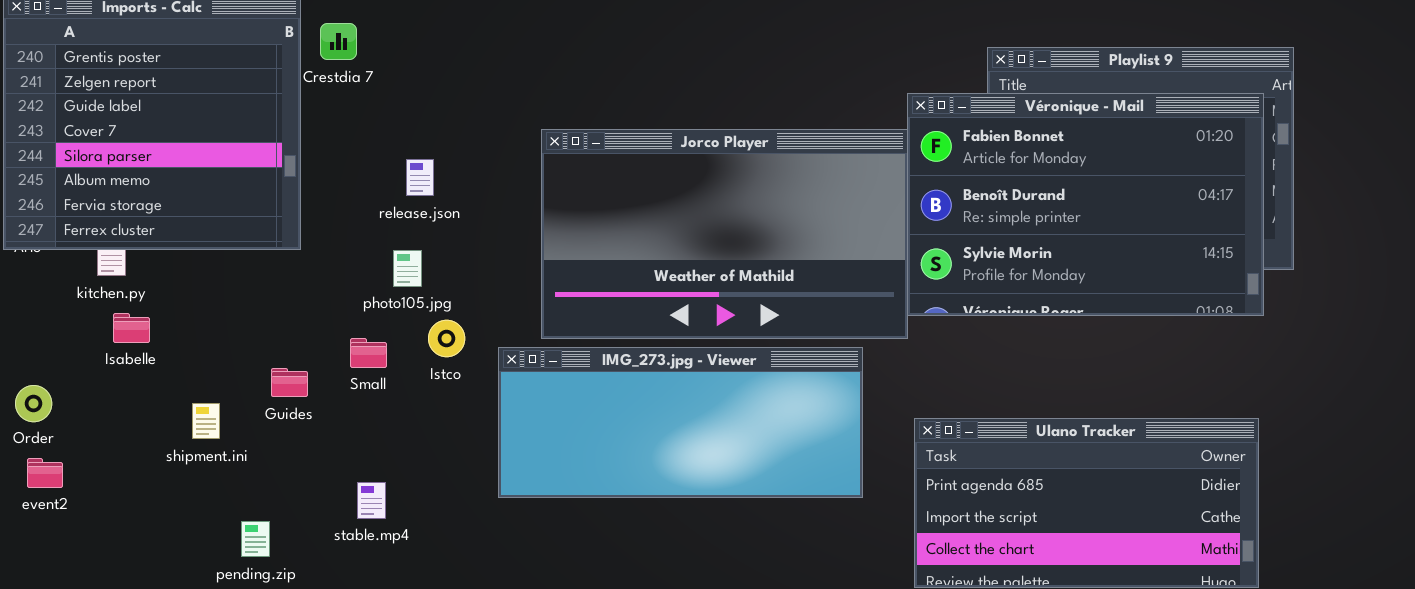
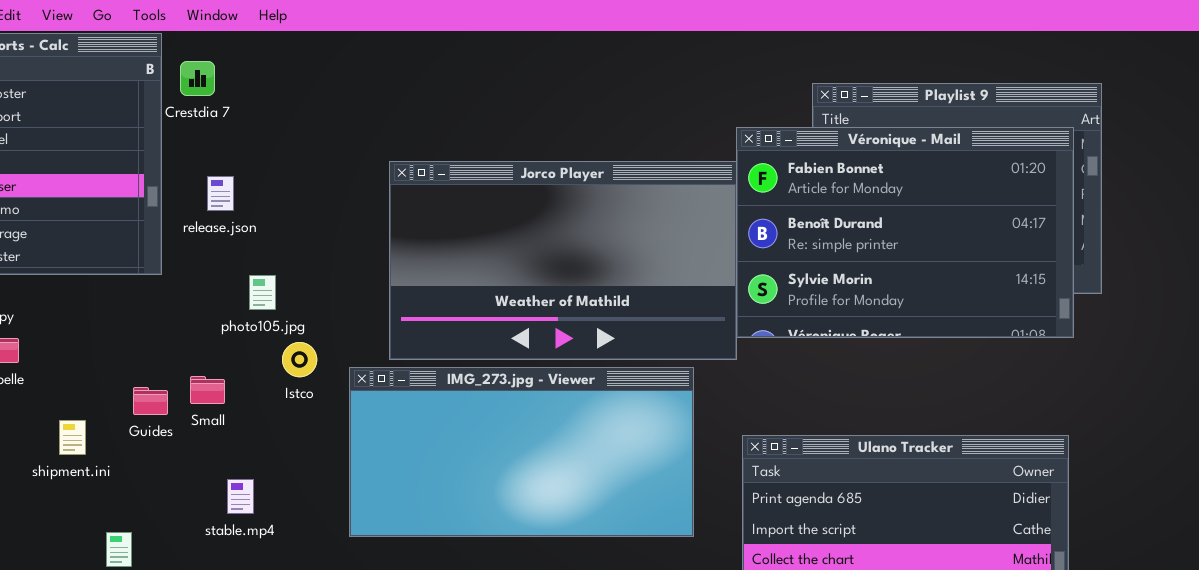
release.json: [406,159,434,196] -> [207,176,234,211], moved
Small: [350,338,387,368] -> [190,376,225,404], moved
IMG_273.jpg - Viewer: [498,347,863,498] -> [349,367,694,537], resized
stable.mp4: [357,482,386,519] -> [227,479,254,514], moved

